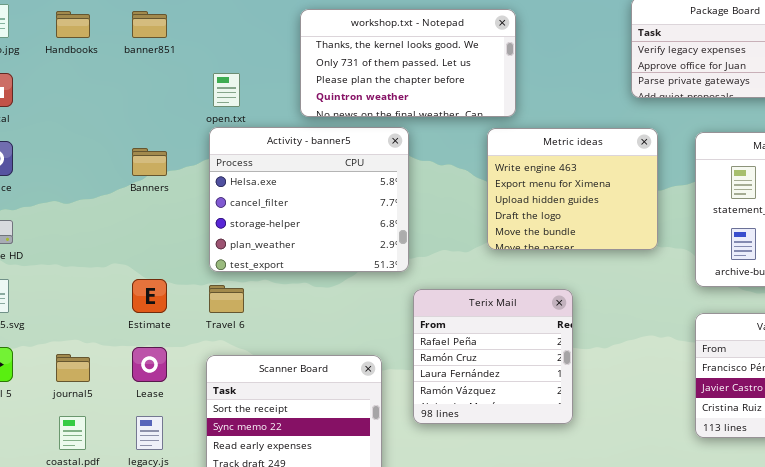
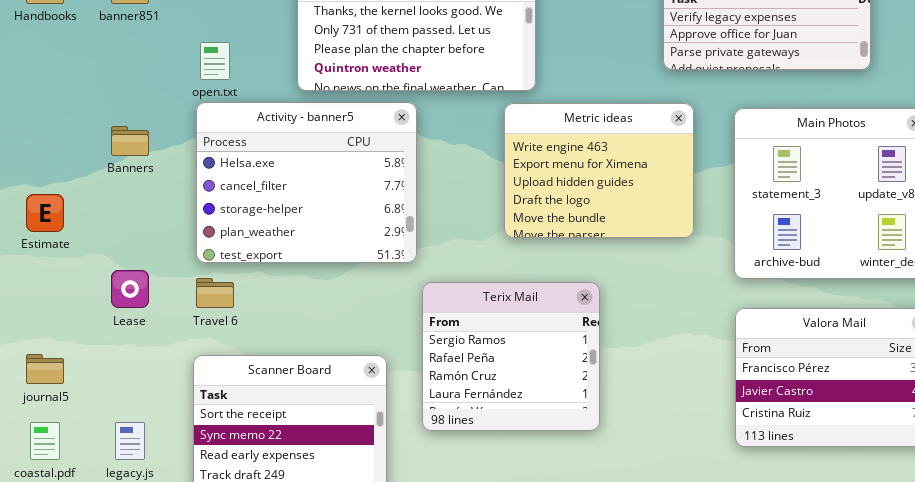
Estimate: [132,279,167,313] -> [26,194,64,232], moved
Terix Mail: [413,289,573,424] -> [422,282,600,431], scrolled up 1 row
Lease: [132,347,167,382] -> [111,270,149,308], moved

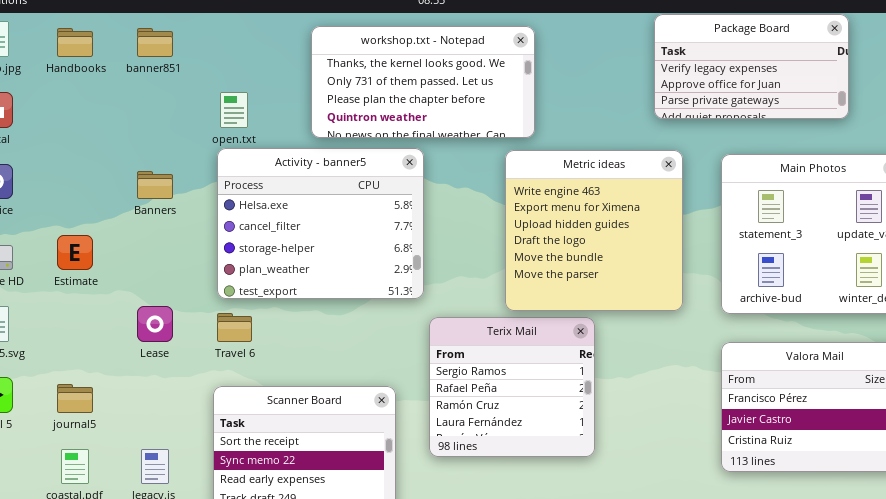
Metric ideas: [504,103,694,238] -> [505,150,683,311], resized

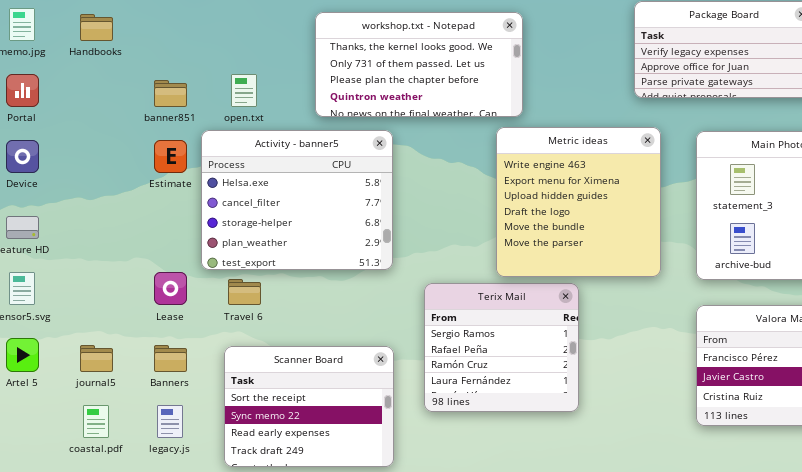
banner851: [137,28,173,57] -> [154,80,187,107], moved
Activity - banner5: [217,148,424,299] -> [201,130,393,270], moved
Banners: [137,171,173,199] -> [154,345,187,372], moved
Estimate: [57,235,93,270] -> [154,140,187,173], moved

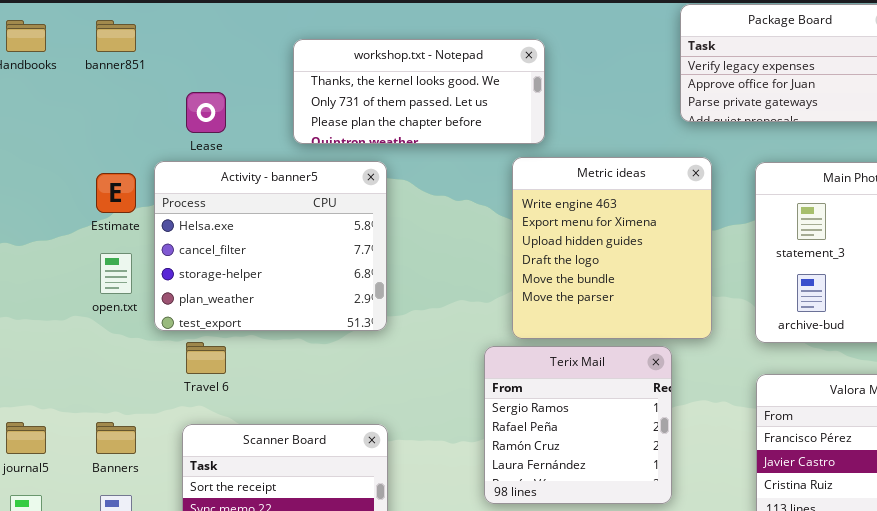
workshop.txt - Notepad: [315,12,523,117] -> [293,39,545,144], resized
open.txt: [231,74,257,107] -> [100,253,132,294], moved
banner851: [154,80,187,107] -> [96,20,136,52], moved
Lease: [154,272,187,305] -> [186,92,226,133], moved
Terix Mail: [424,283,579,412] -> [484,346,672,504], moved

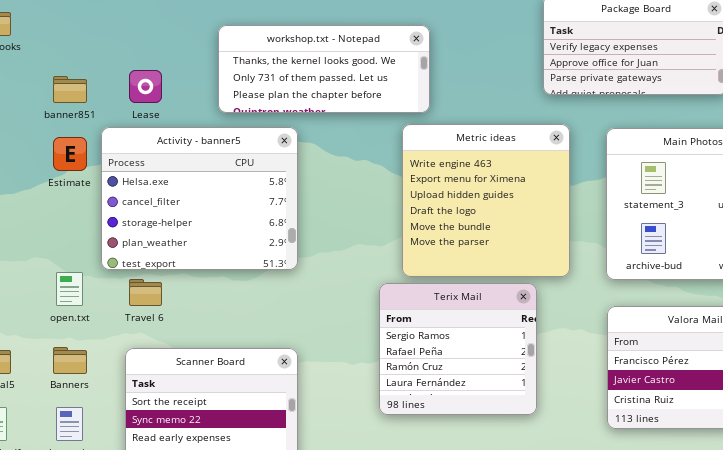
banner851: [96,20,136,52] -> [53,76,87,103], moved
open.txt: [100,253,132,294] -> [56,272,83,306], moved

